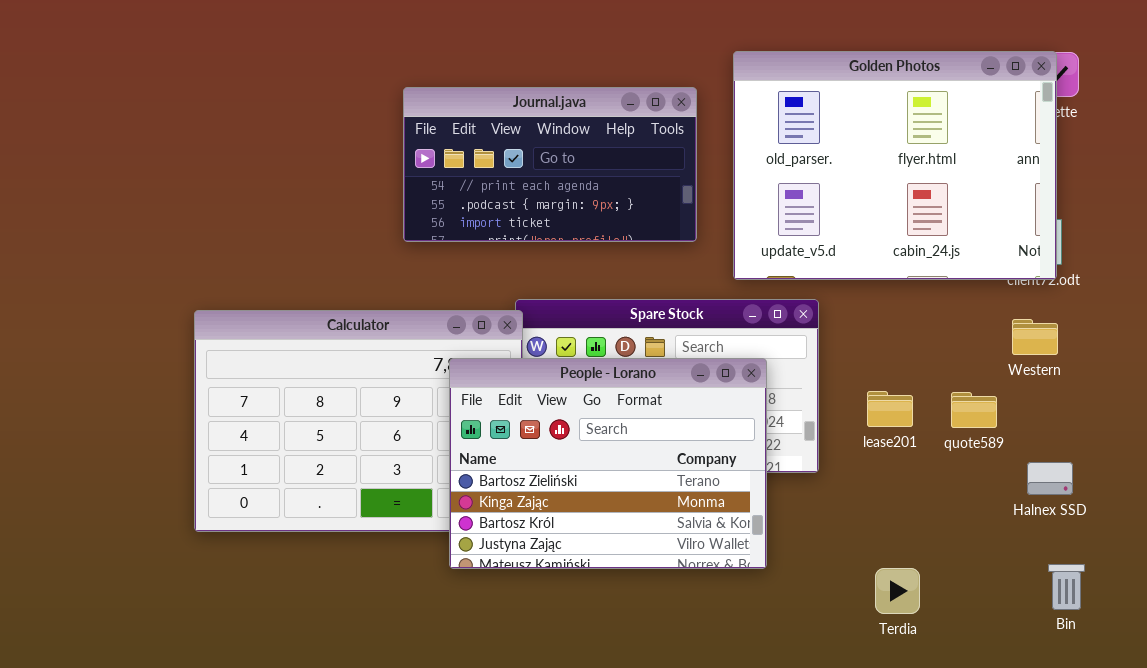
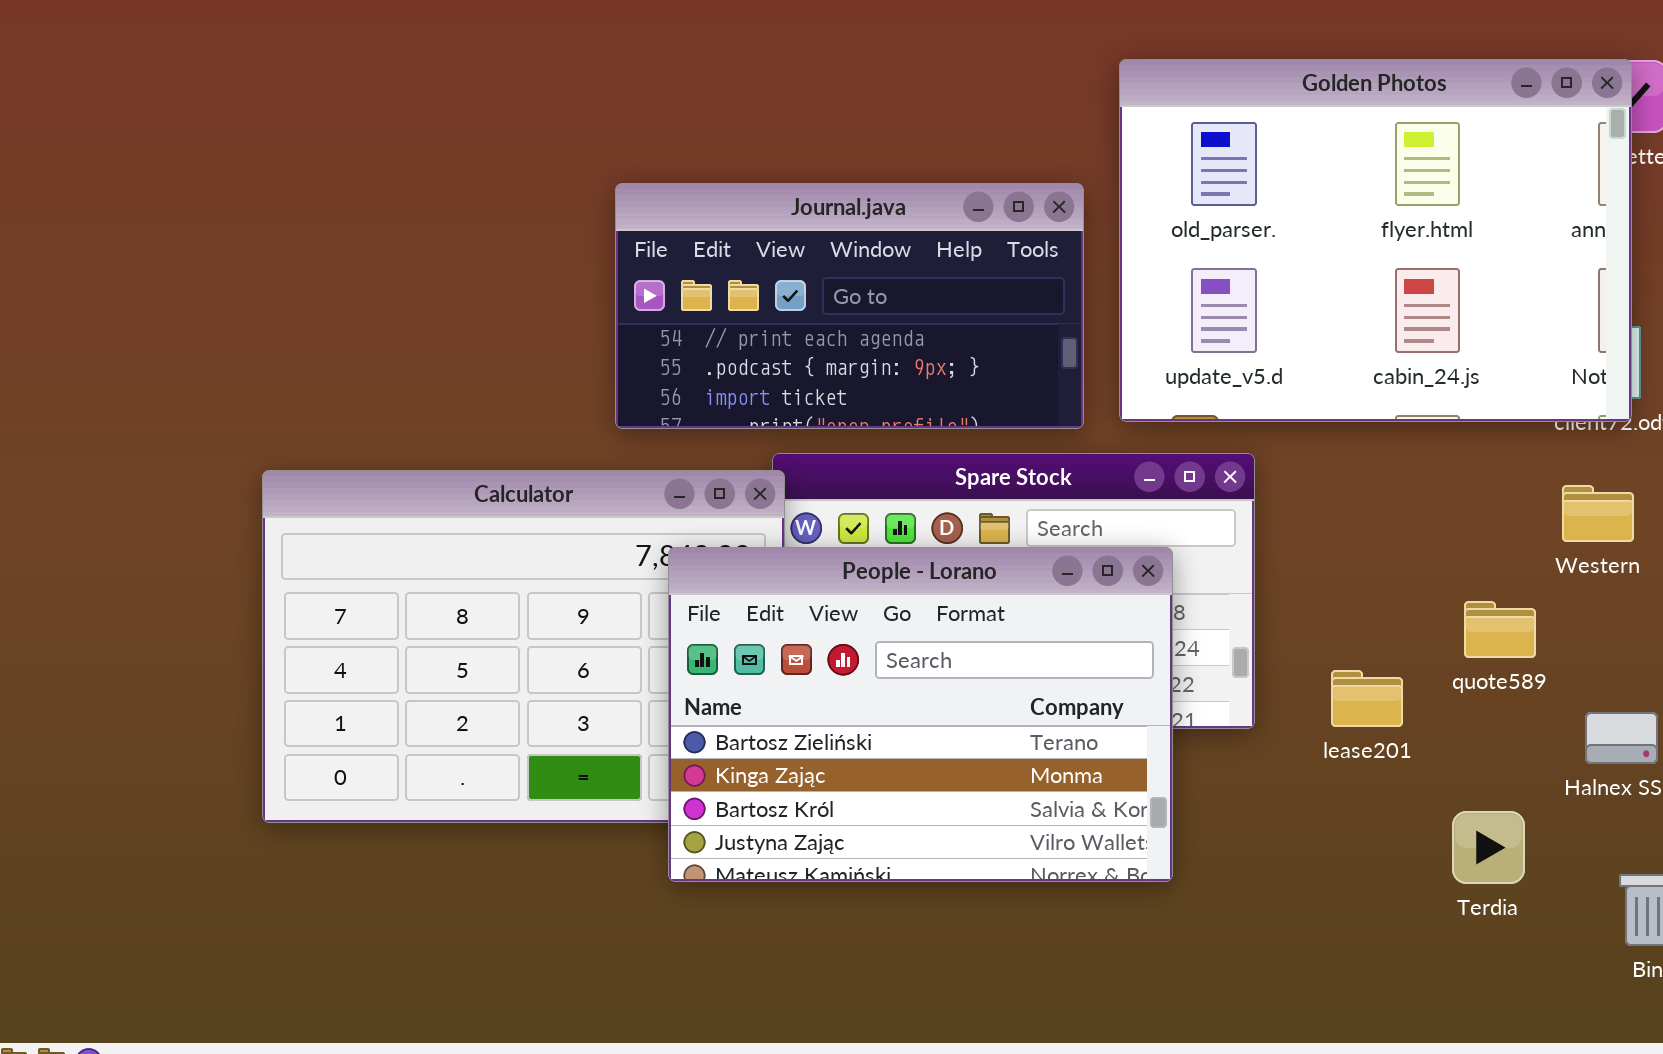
Journal.java: [403,87,697,242] -> [615,183,1084,429], moved
lease201: [867,391,913,427] -> [1331,670,1403,727], moved
Terdia: [875,568,920,614] -> [1452,811,1525,884], moved

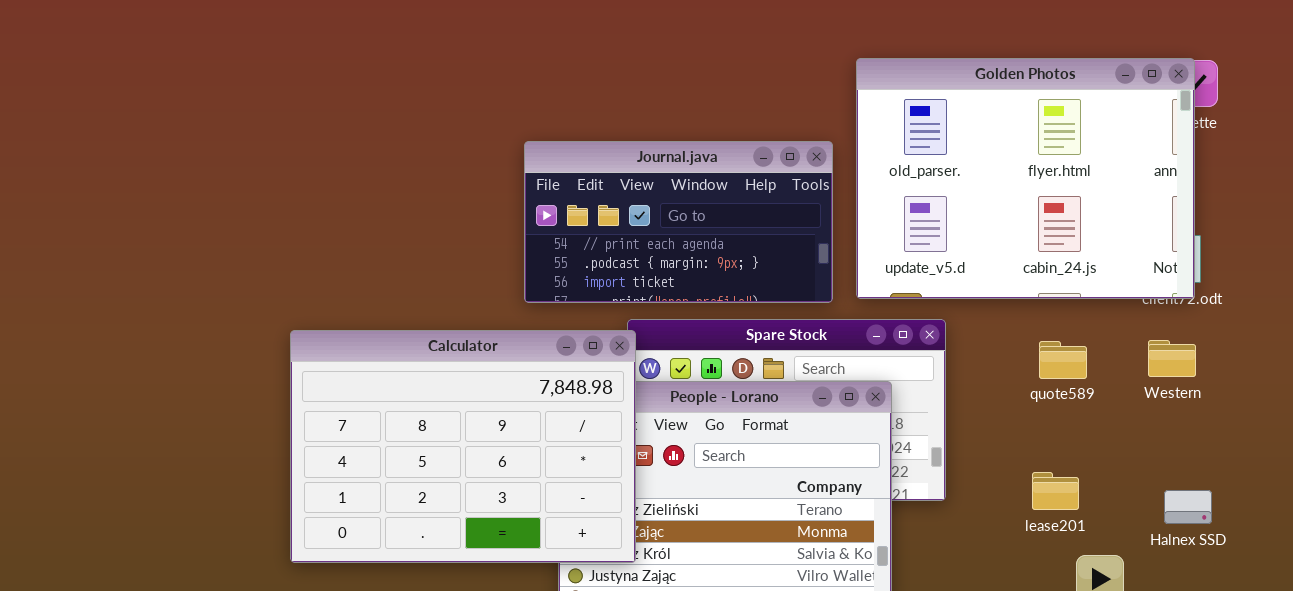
Calculator: [262,470,785,823] -> [290,330,636,563], raised
quote589: [1464,601,1536,658] -> [1039,341,1087,379], moved
lease201: [1331,670,1403,727] -> [1032,472,1079,510], moved

